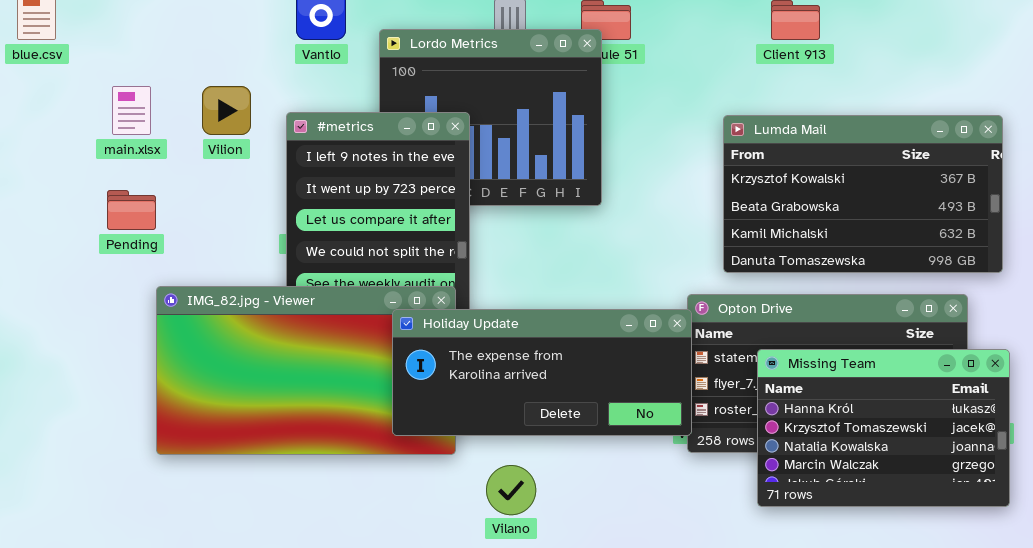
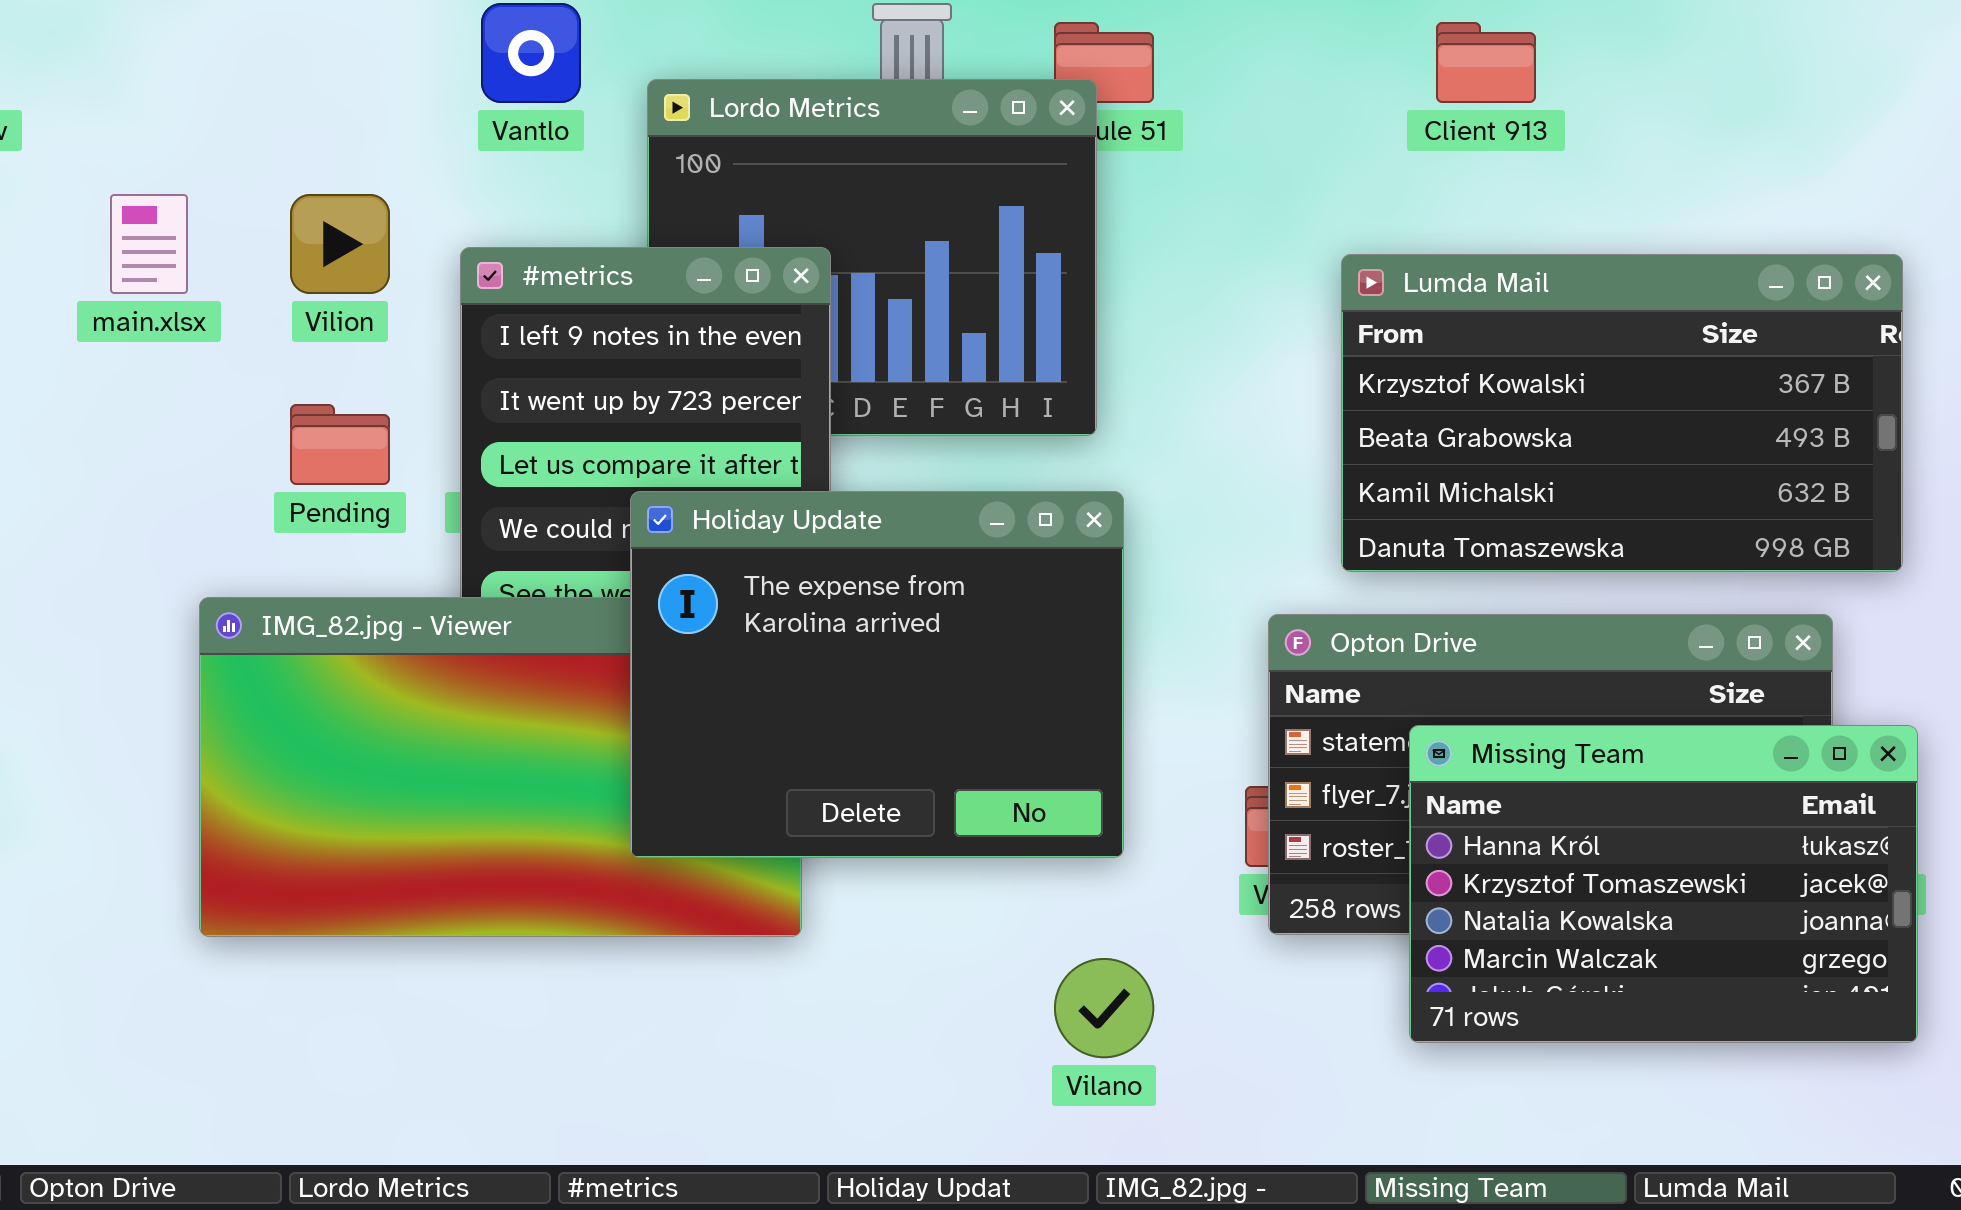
Pending: [107,190,156,230] -> [290,404,390,485], moved
Holiday Update: [392,309,692,436] -> [630,491,1124,858], moved, resized
Vilano: [486,465,536,515] -> [1054,958,1154,1058], moved

